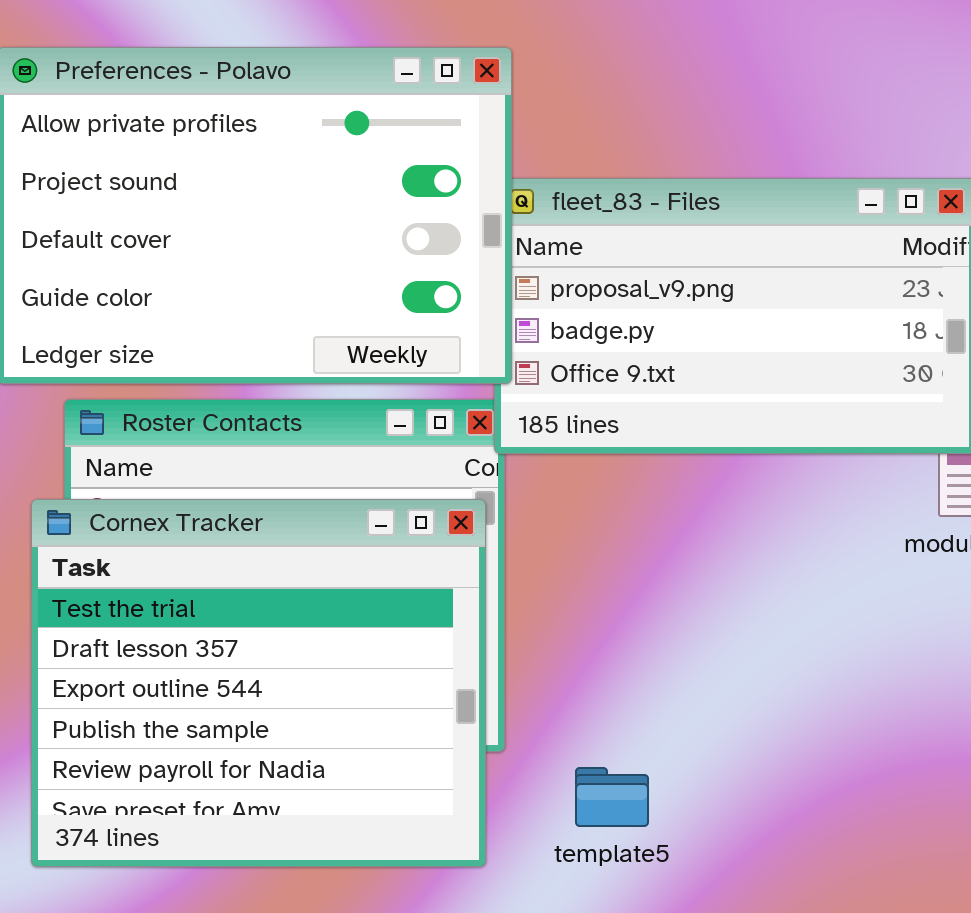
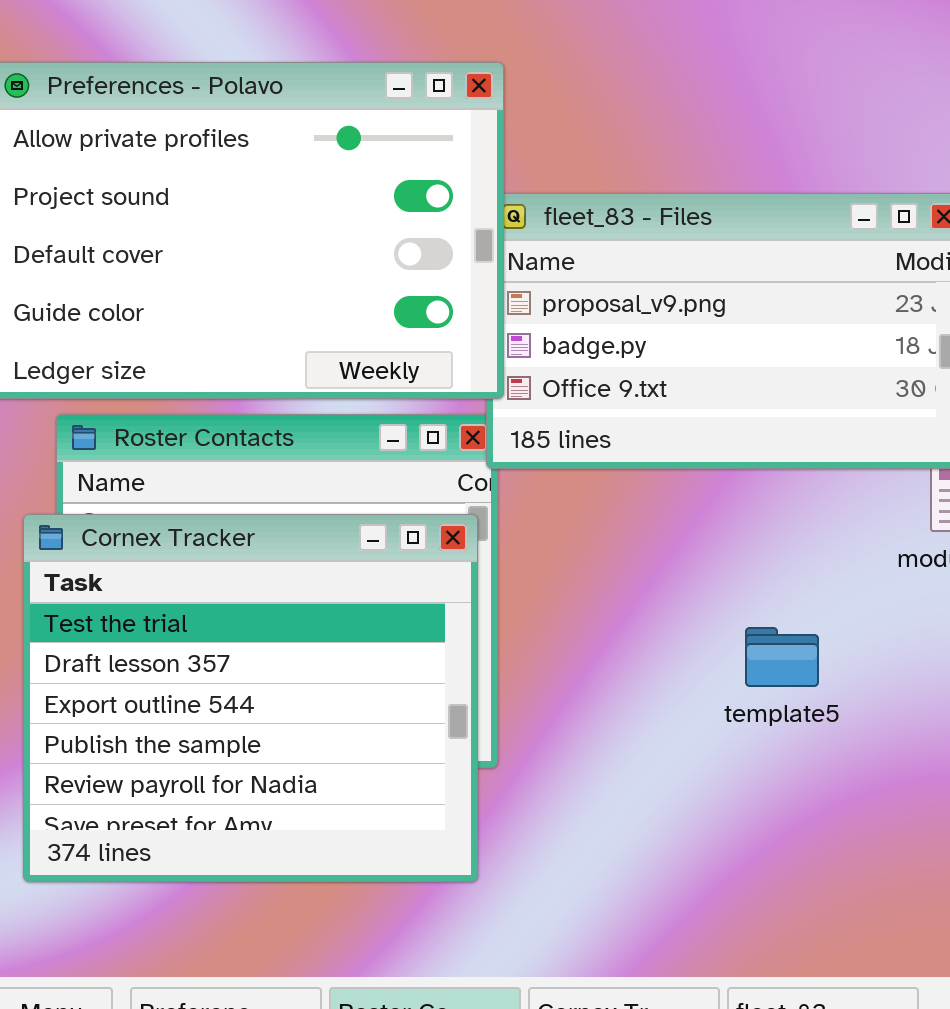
template5: [575,767,649,827] -> [745,627,819,687], moved

